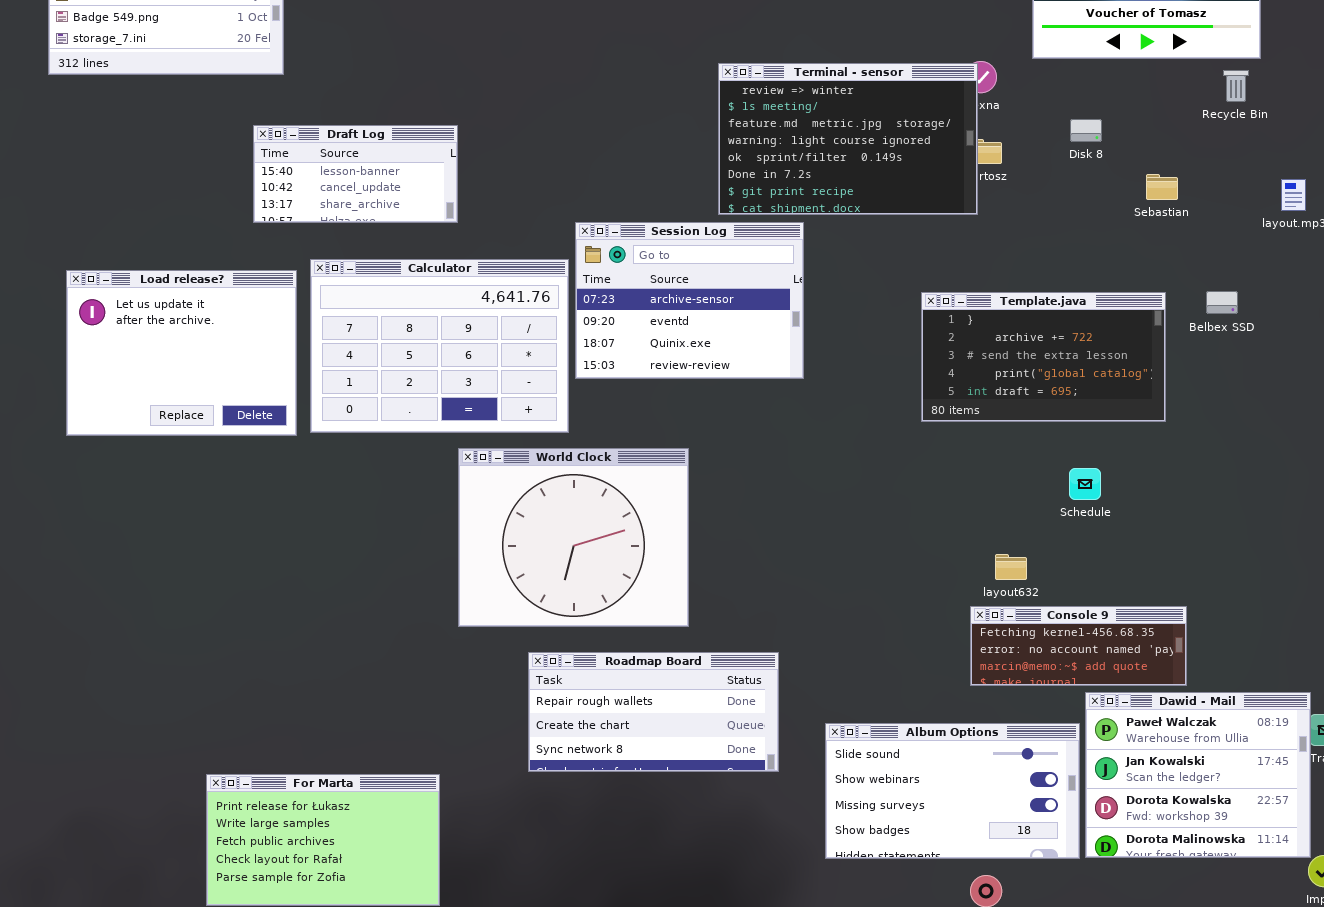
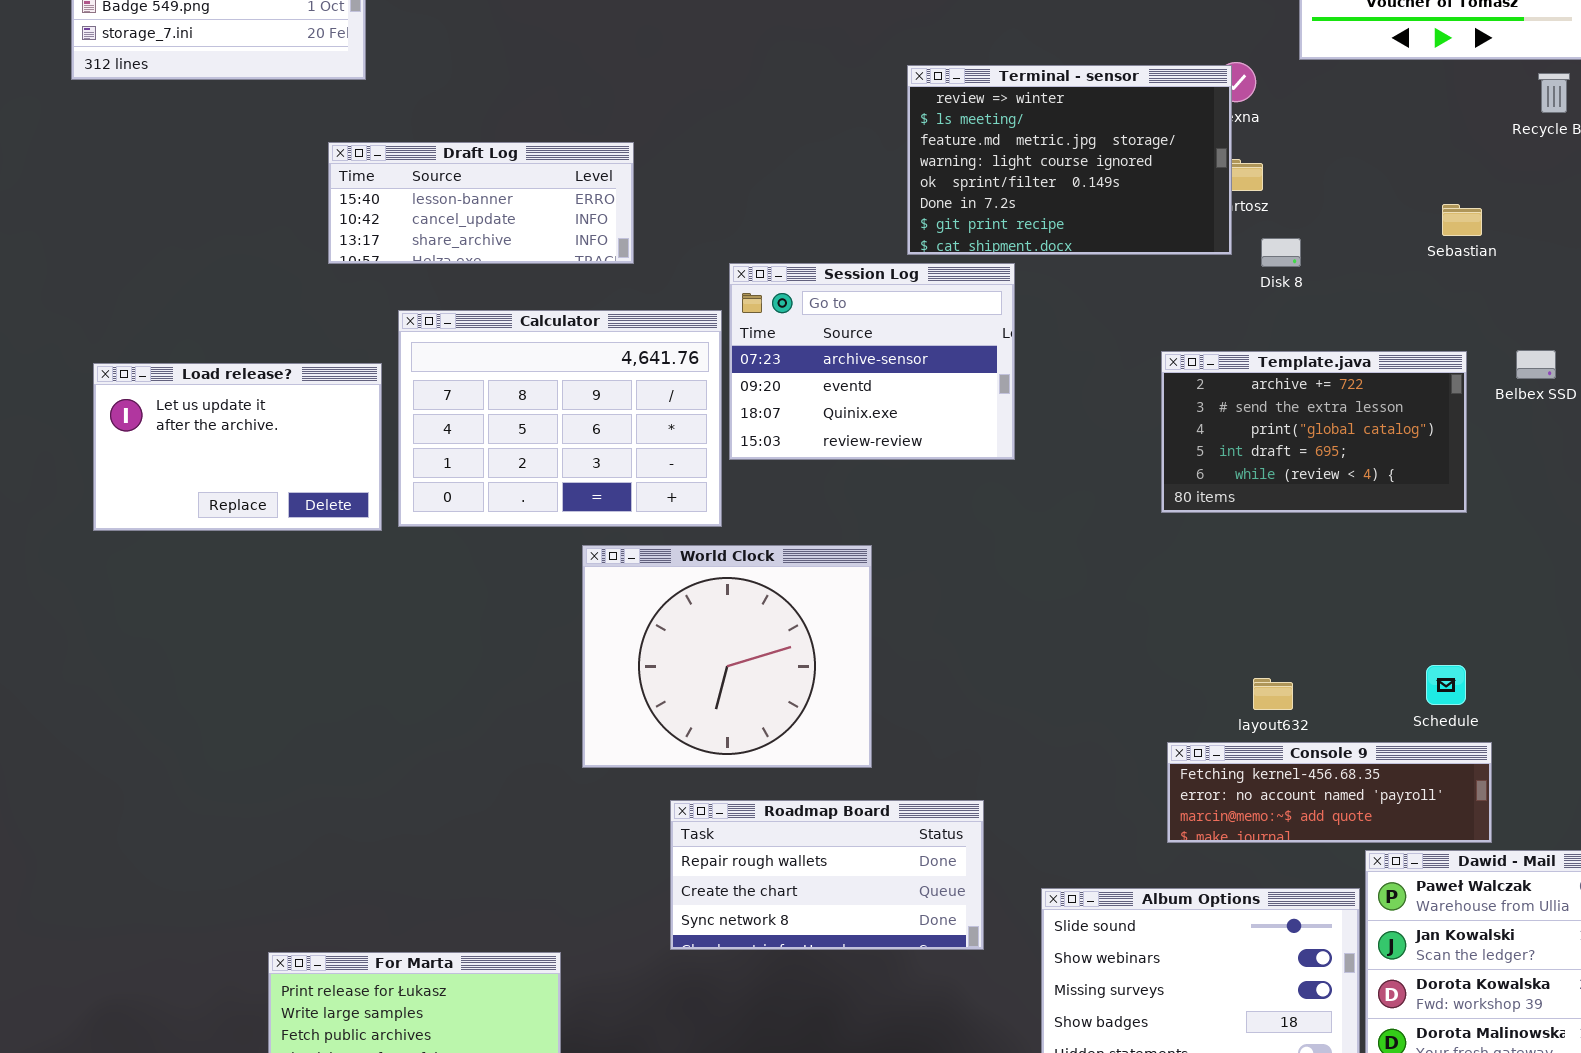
Disk 8: [1070,119,1102,142] -> [1261,238,1301,267], moved
Draft Log: [253,125,458,223] -> [328,142,634,264], resized
Load release?: [66,270,297,436] -> [93,363,382,531], resized
Template.java: [921,292,1166,422] -> [1161,351,1467,513], scrolled down 1 row
Schedule: [1069,468,1101,500] -> [1426,665,1466,705], moved
Console 9: [970,606,1187,686] -> [1167,742,1492,843], resized

